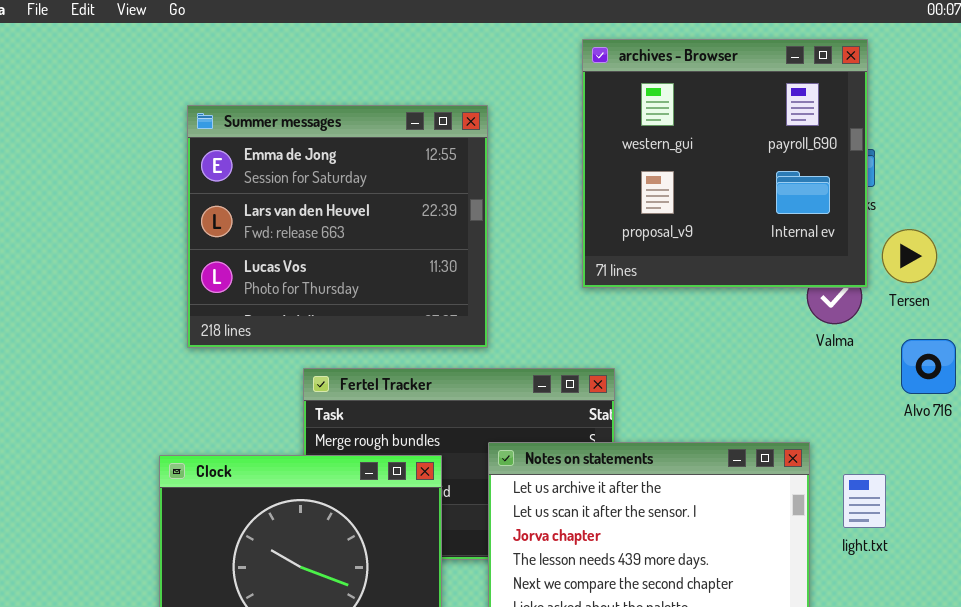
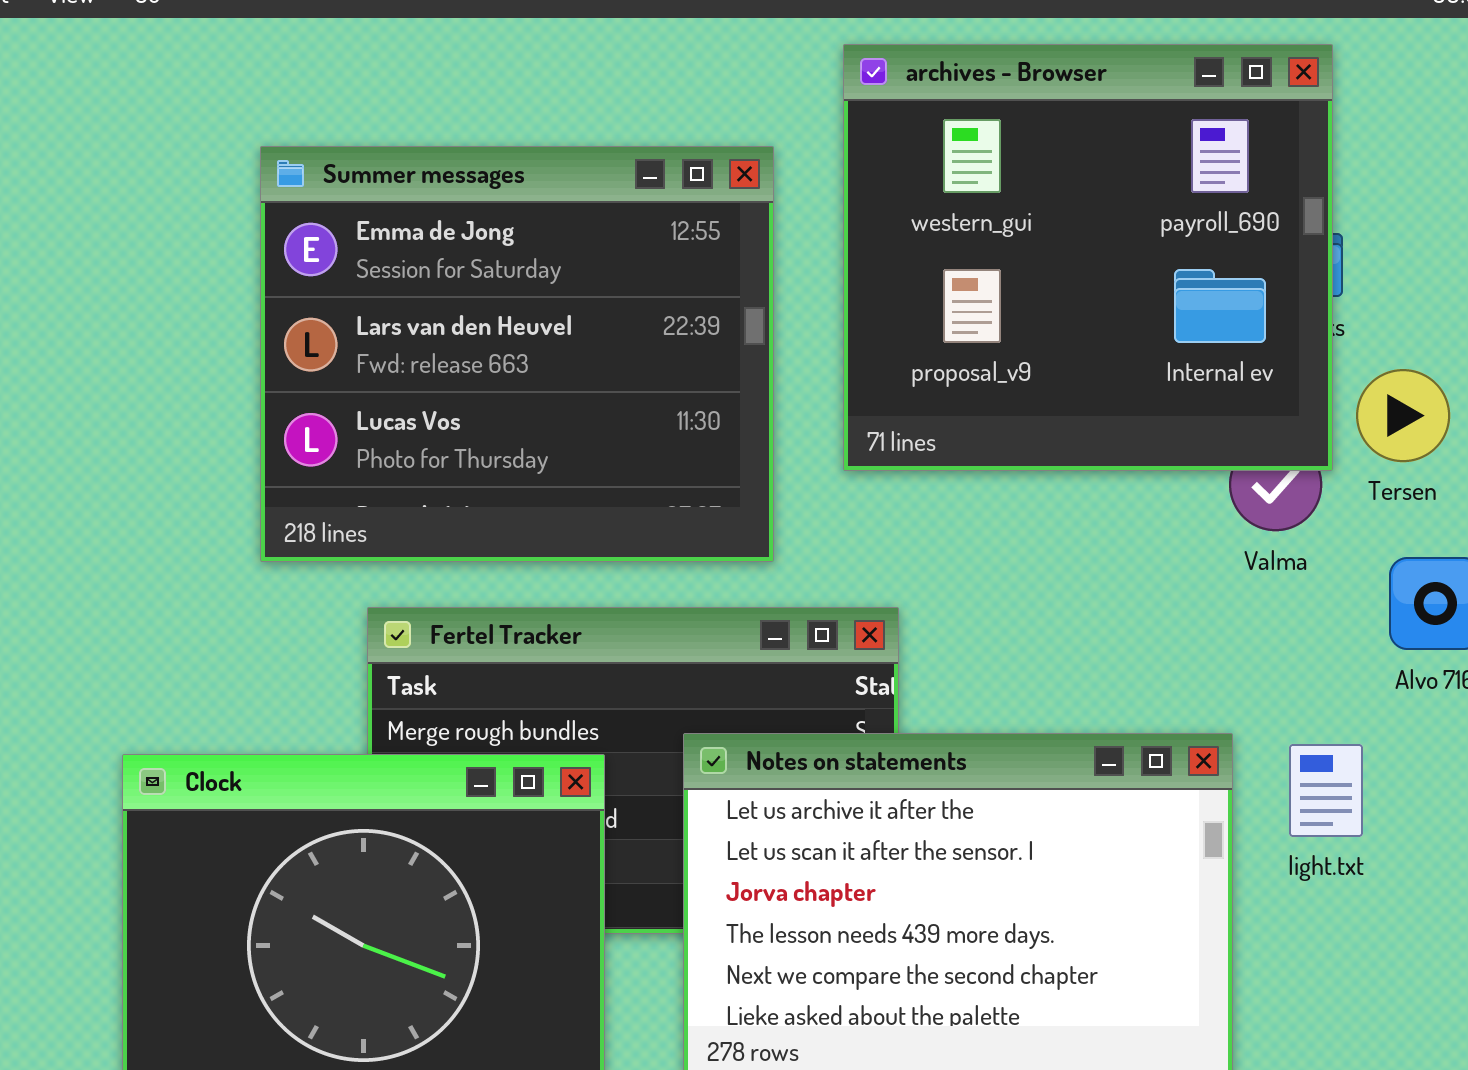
Summer messages: [187,105,488,348] -> [260,146,774,562], moved
light.txt: [843,474,886,528] -> [1289,744,1363,837], moved

